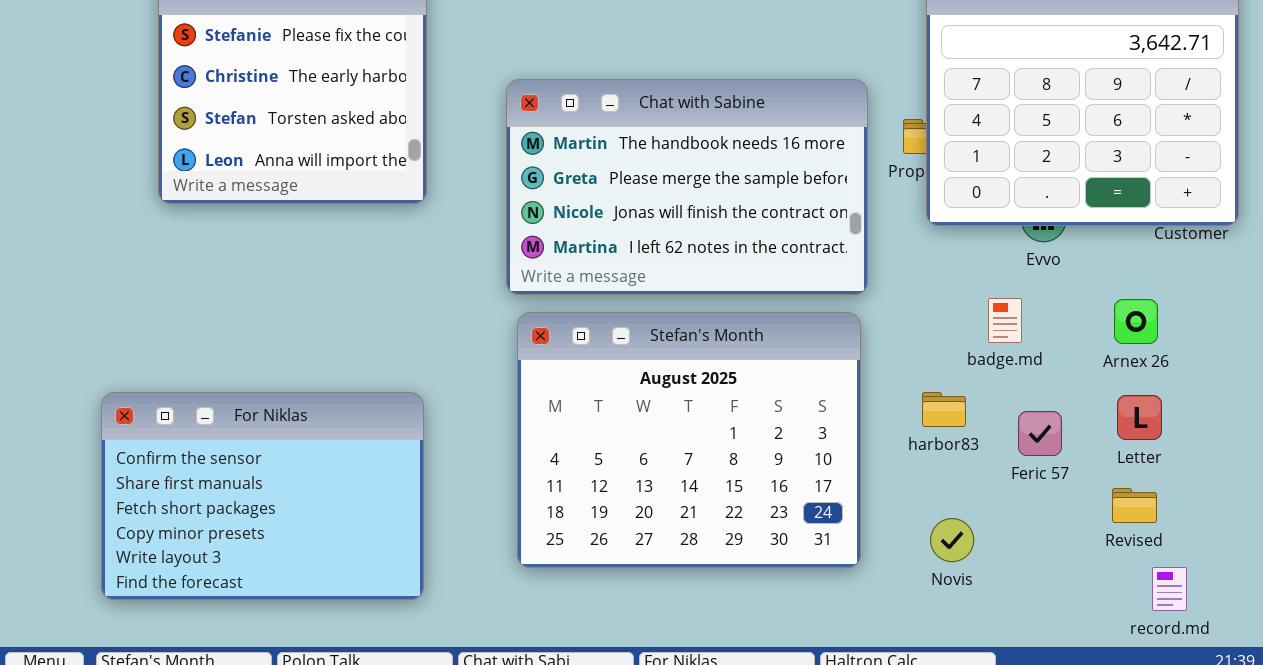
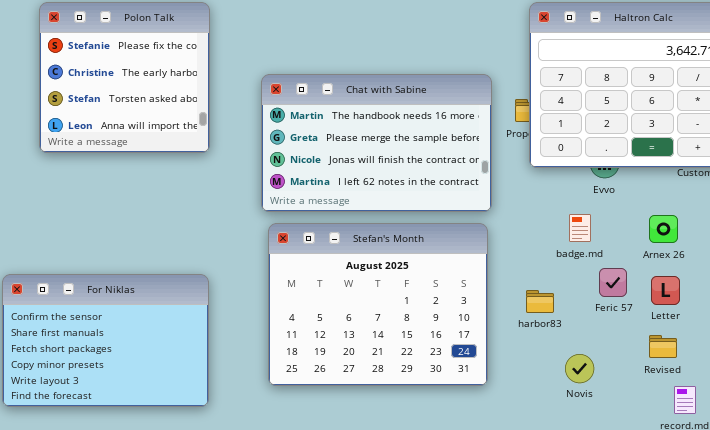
harbor83: [922,392,966,427] -> [526,290,554,313], moved
Feric 57: [1018,411,1062,456] -> [599,268,627,297], moved
Novis: [930,518,974,562] -> [565,354,594,383], moved

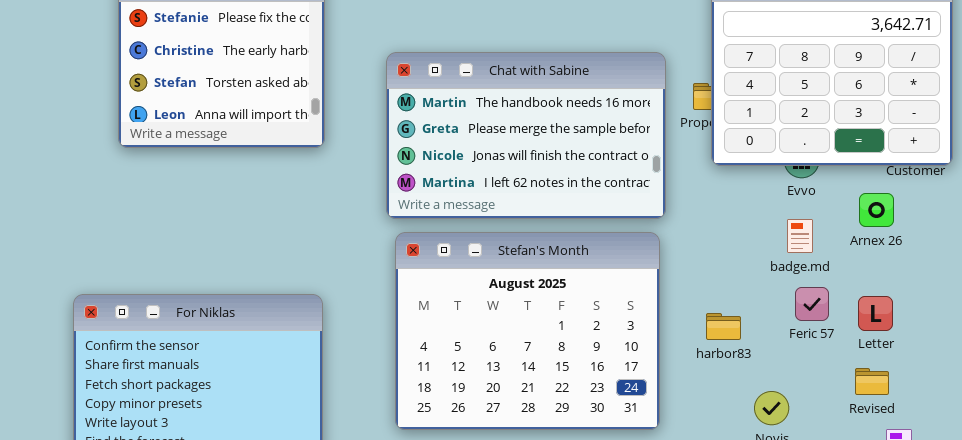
badge.md: [569,214,591,242] -> [787,219,813,253], moved
Arnex 26: [649,215,678,243] -> [859,193,894,227], moved

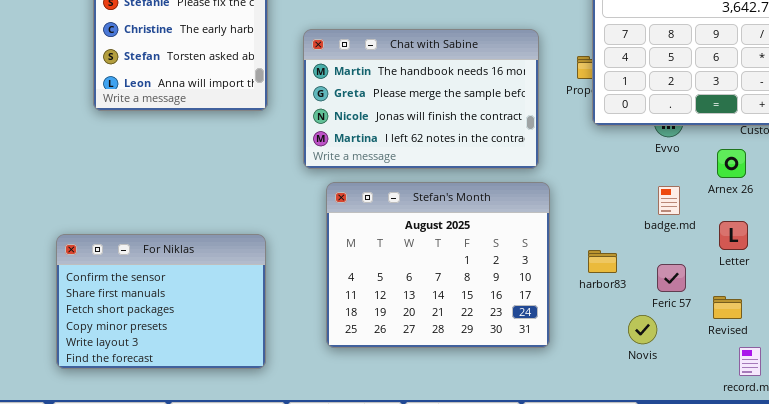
Chat with Sabine: [386,52,666,219] -> [303,29,539,169], moved
badge.md: [787,219,813,253] -> [658,186,680,215], moved
Feric 57: [795,287,829,321] -> [657,264,686,292], moved
Letter: [858,296,893,331] -> [719,221,748,250], moved

